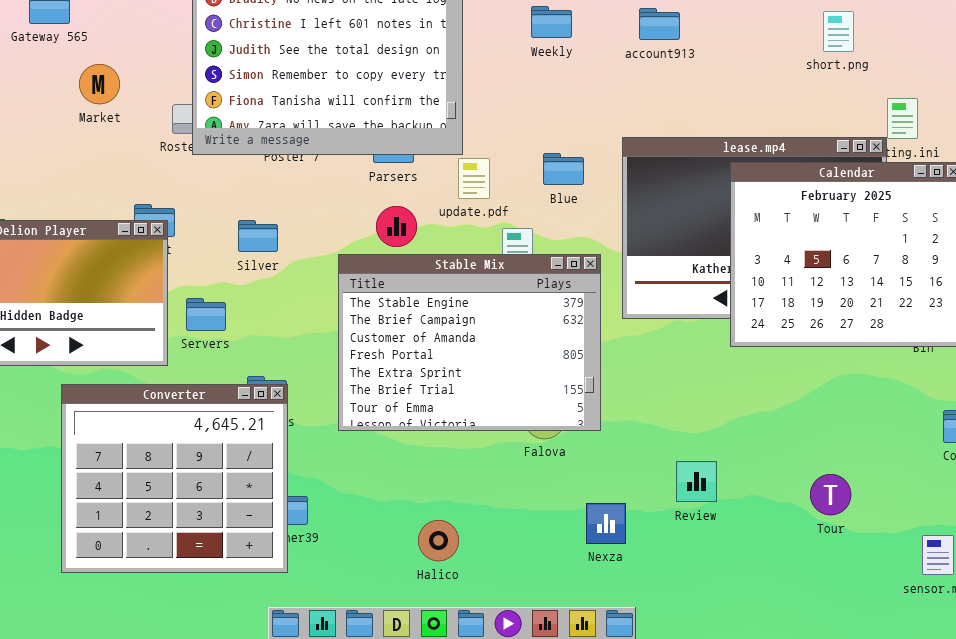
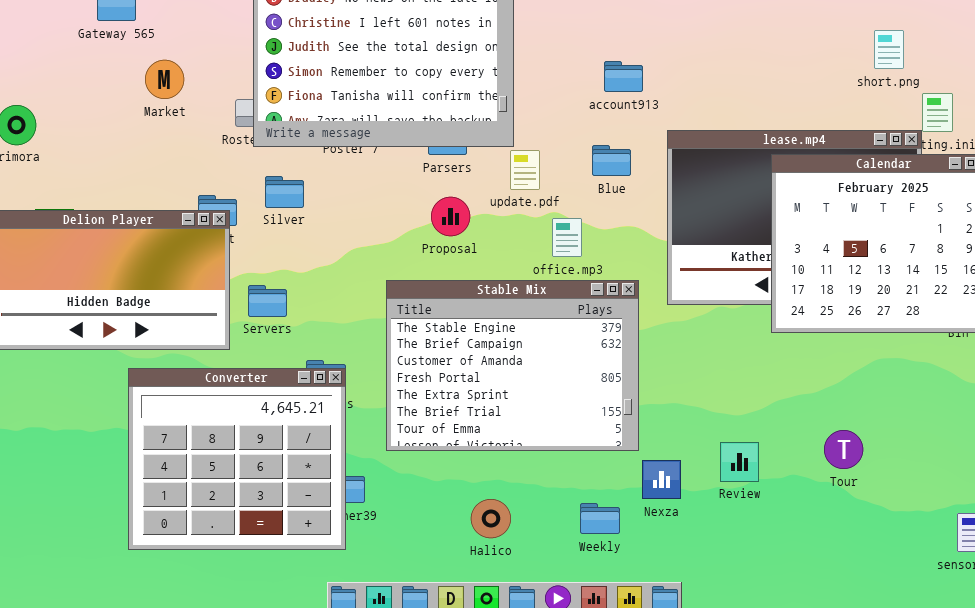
Weekly: [531,6,572,38] -> [580,503,620,534], moved
account913: [639,8,680,40] -> [604,61,643,92], moved
short.png: [823,11,854,52] -> [874,30,904,69], moved
Silver: [238,220,278,252] -> [265,176,304,208], moved
Stable Mix: [338,254,601,431] -> [386,280,639,451], moved
Tour: [810,474,851,515] -> [824,430,863,469], moved
Nexza: [586,503,626,544] -> [642,460,681,499], moved

